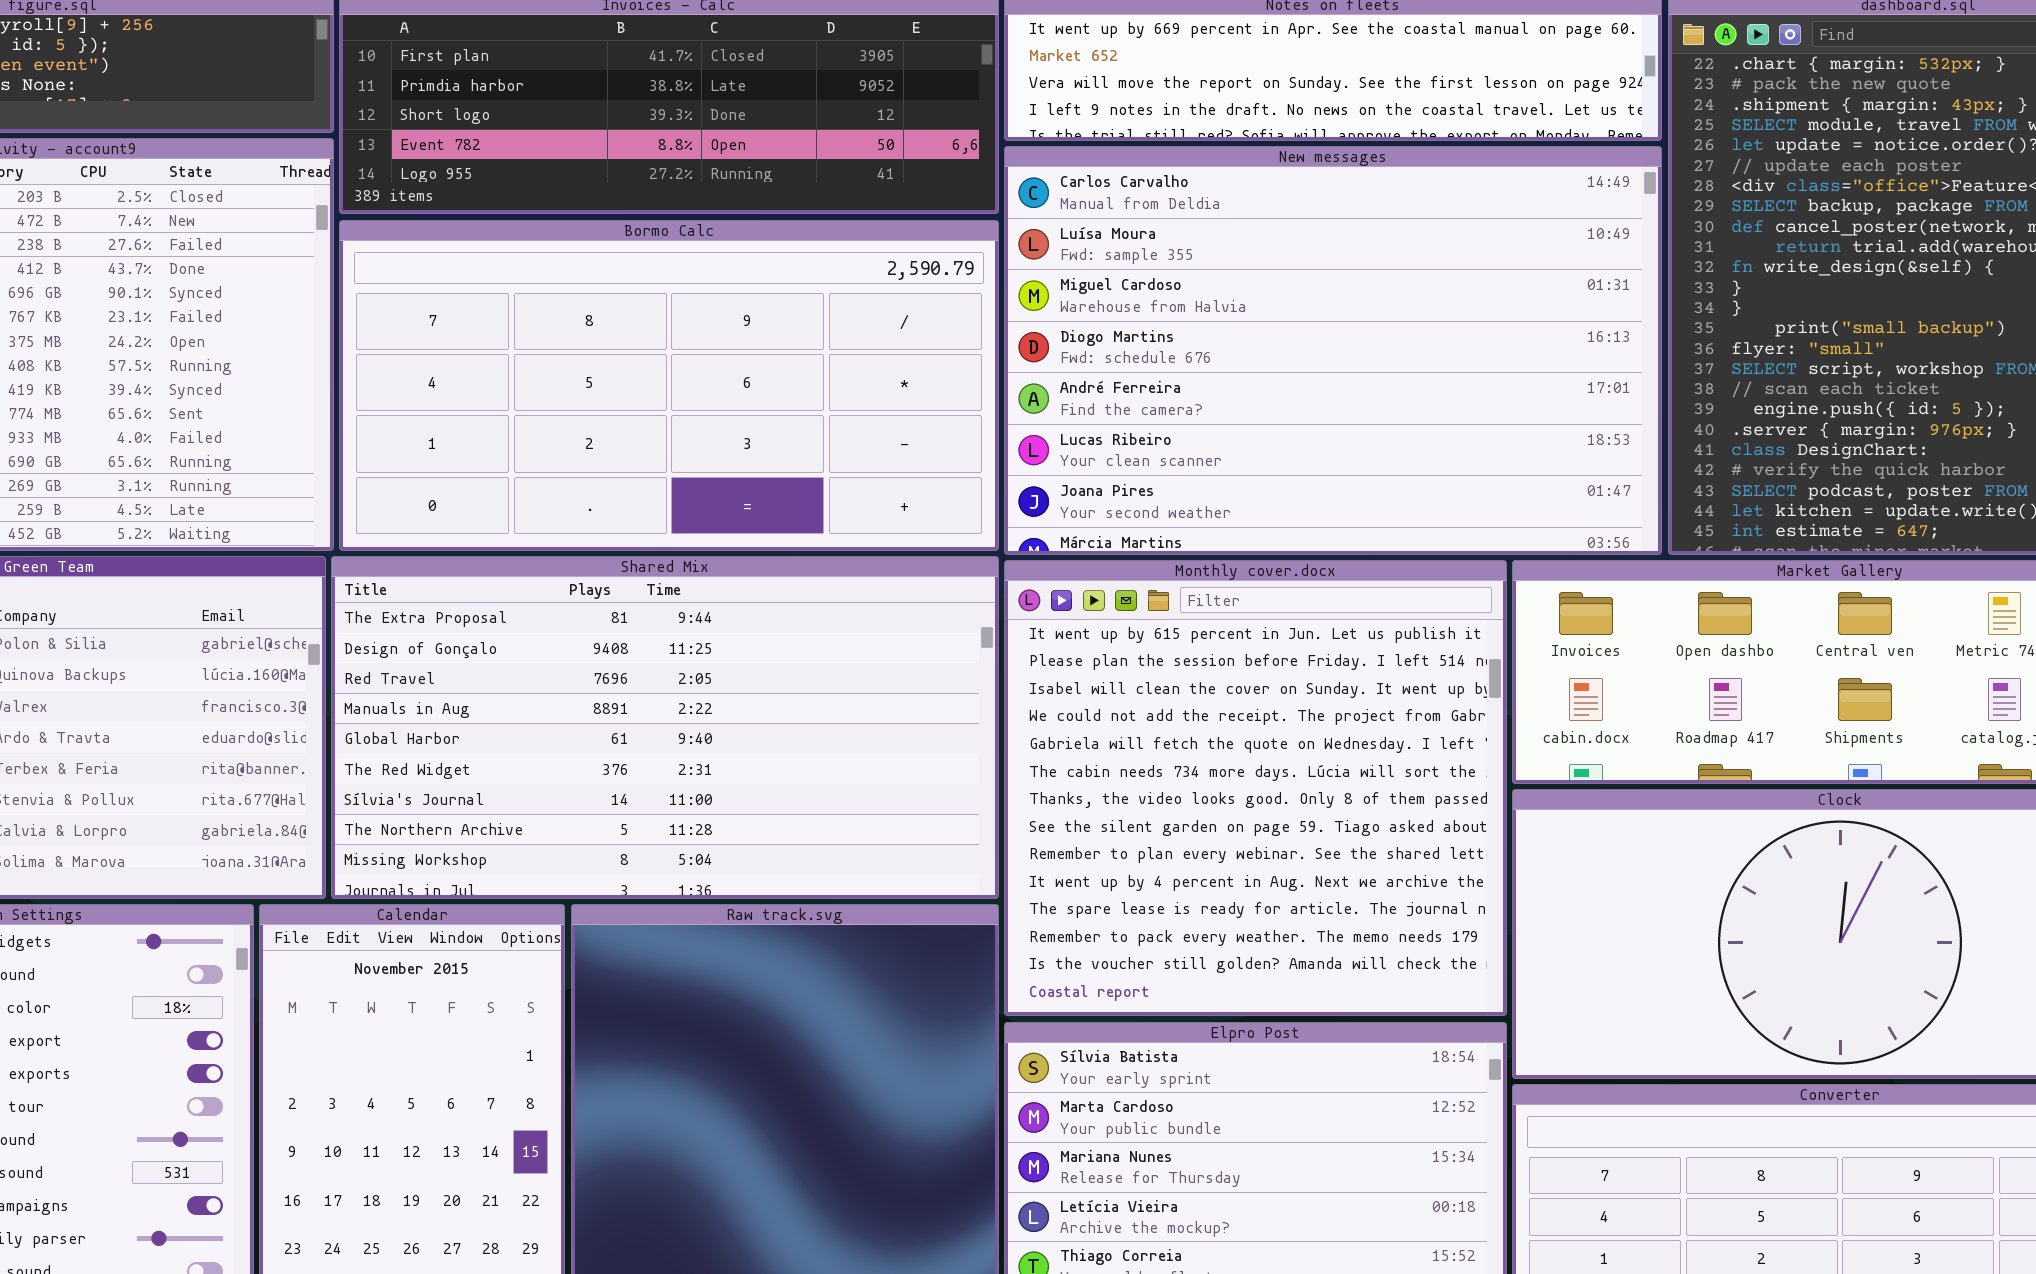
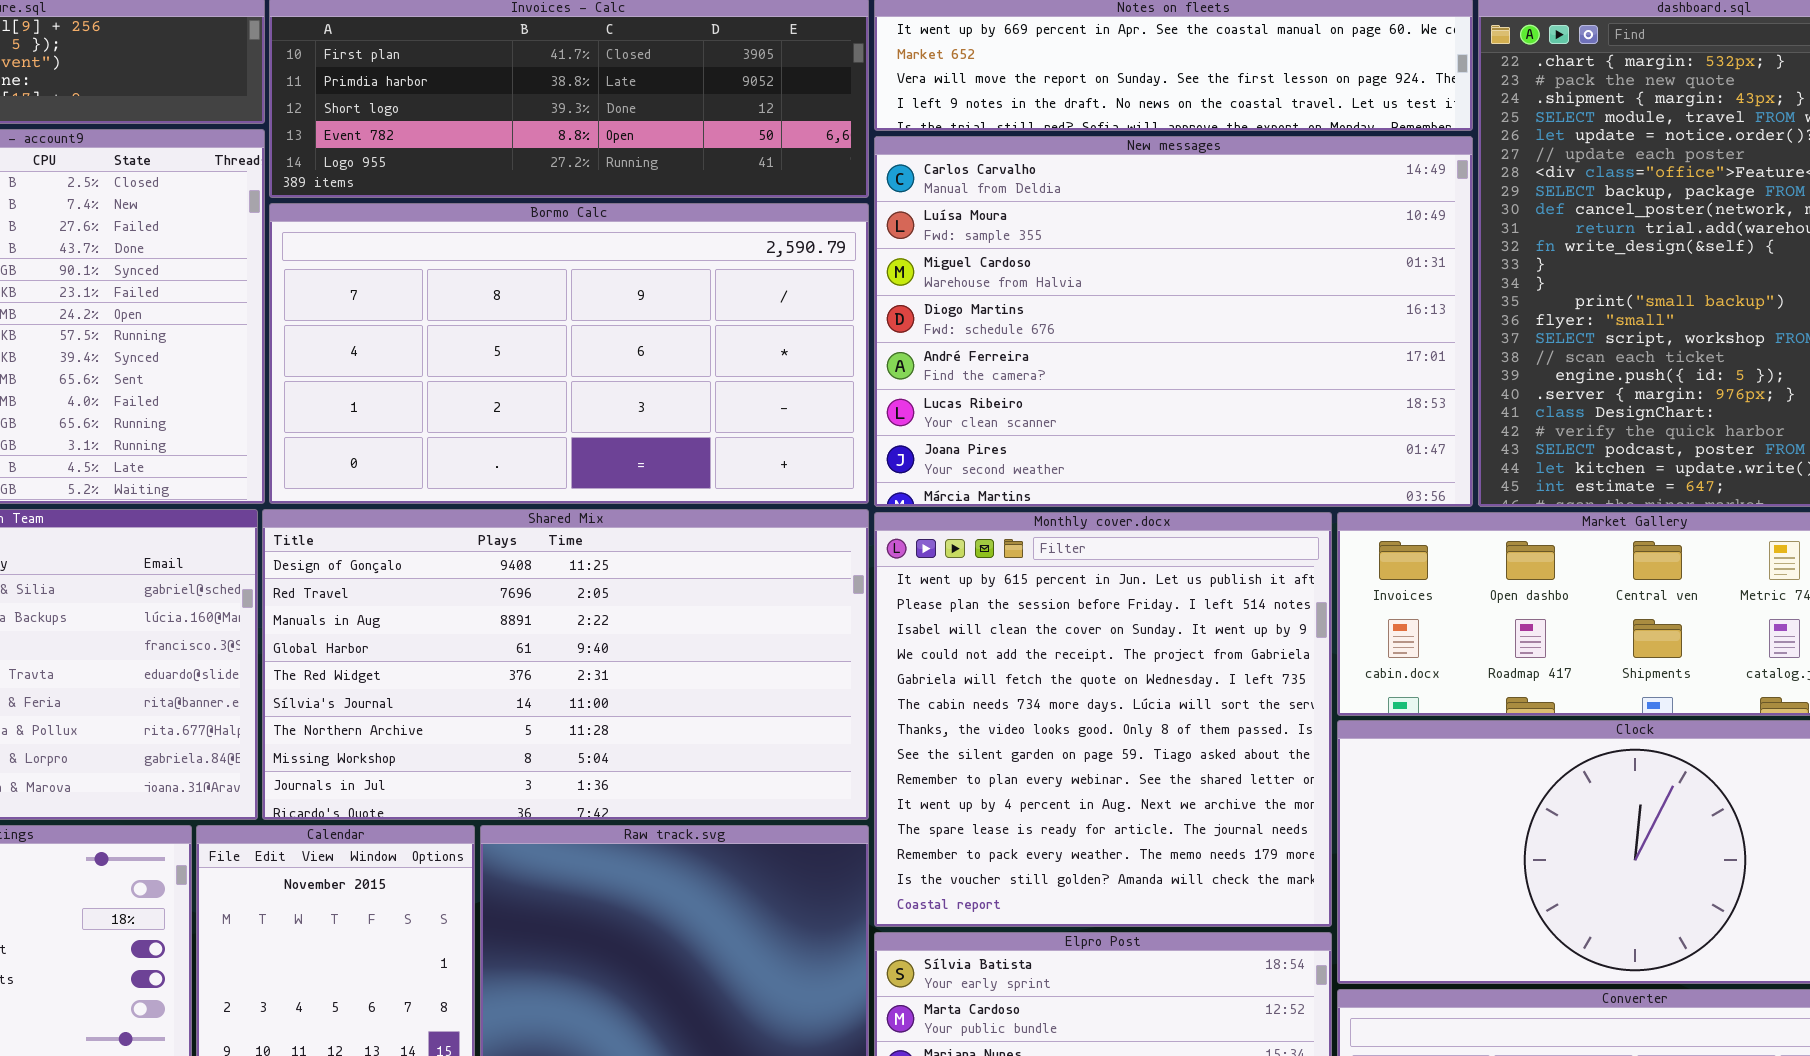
Shared Mix: [331,556,999,899] -> [262,509,869,820], scrolled down 1 row

